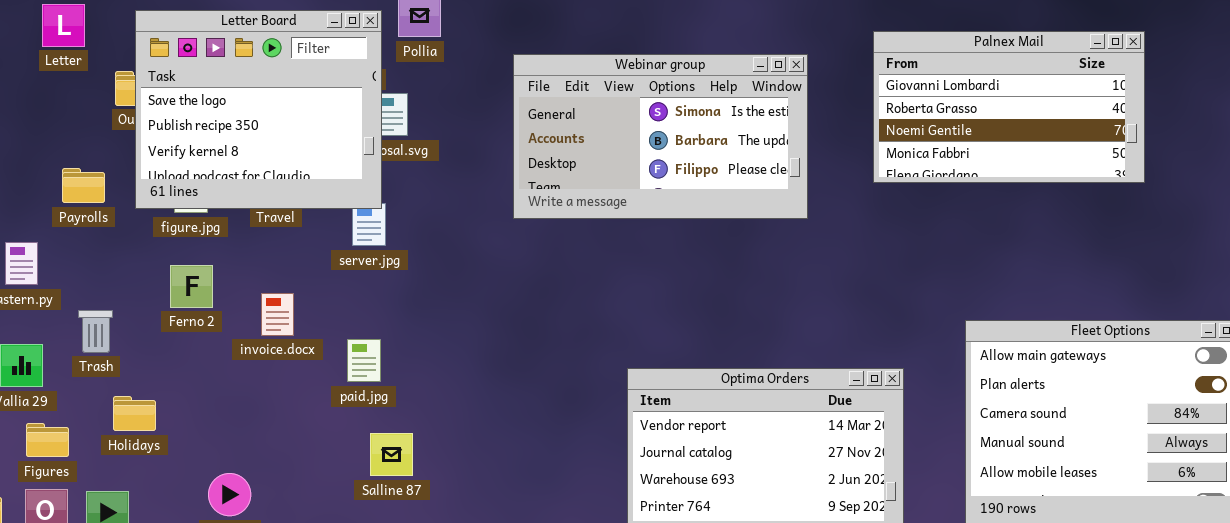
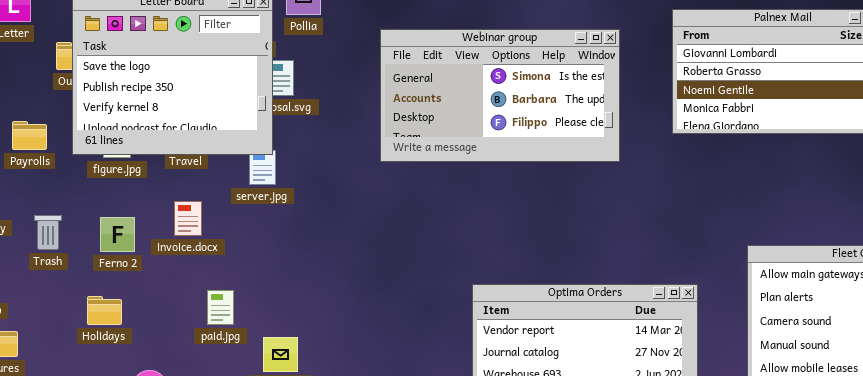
Ferno 2: [170,265,213,308] -> [100,217,135,252], moved
invoice.docx: [261,293,294,336] -> [174,201,202,236], moved
Trash: [78,310,113,353] -> [34,215,62,250], moved
paid.jpg: [347,339,381,382] -> [207,290,234,325], moved
Holidays: [113,396,156,431] -> [87,296,122,325], moved

